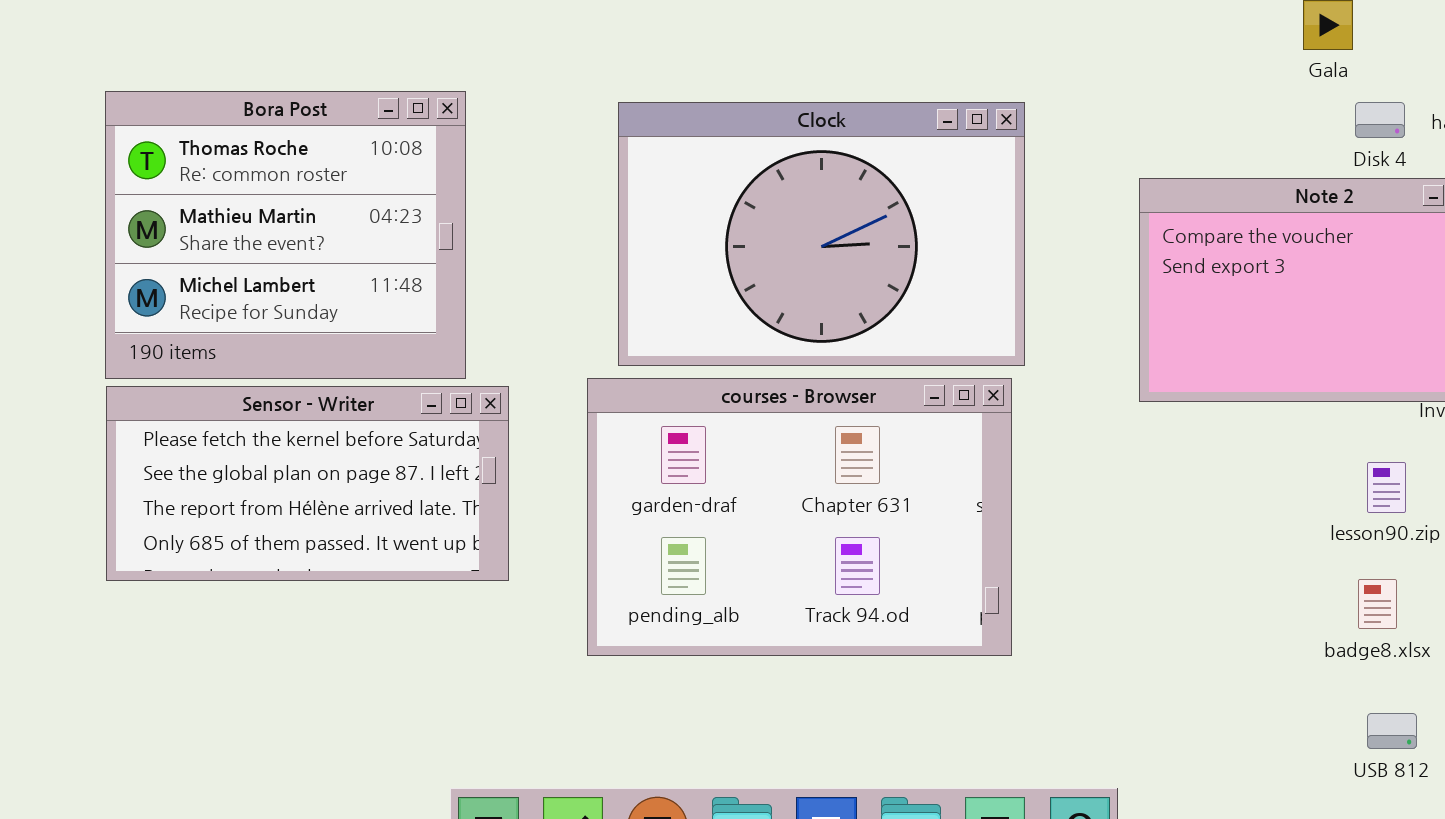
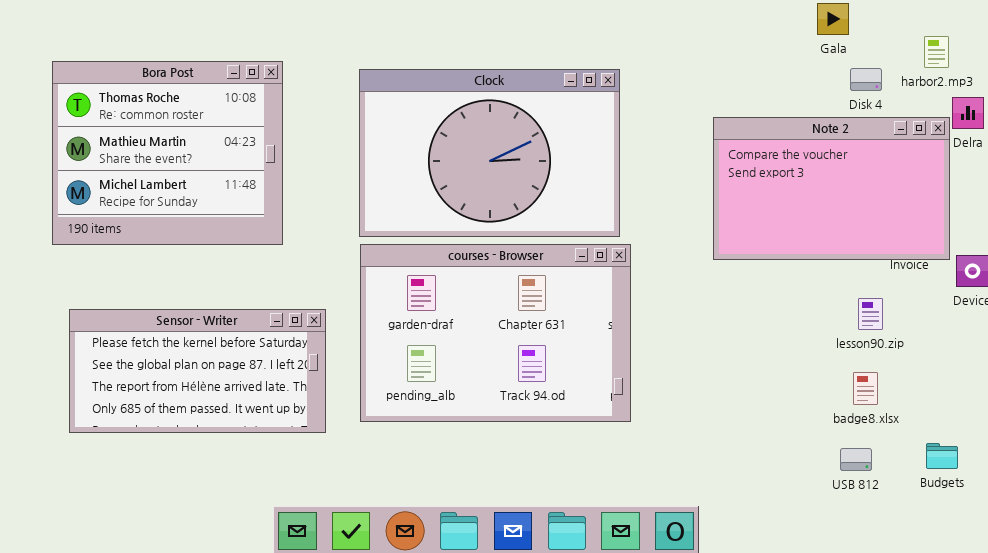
Clock: [618,102,1025,366] -> [359,69,620,237], moved
Sensor - Writer: [106,386,509,581] -> [69,309,326,433], moved
USB 812: [1367,713,1417,749] -> [840,448,872,471], moved

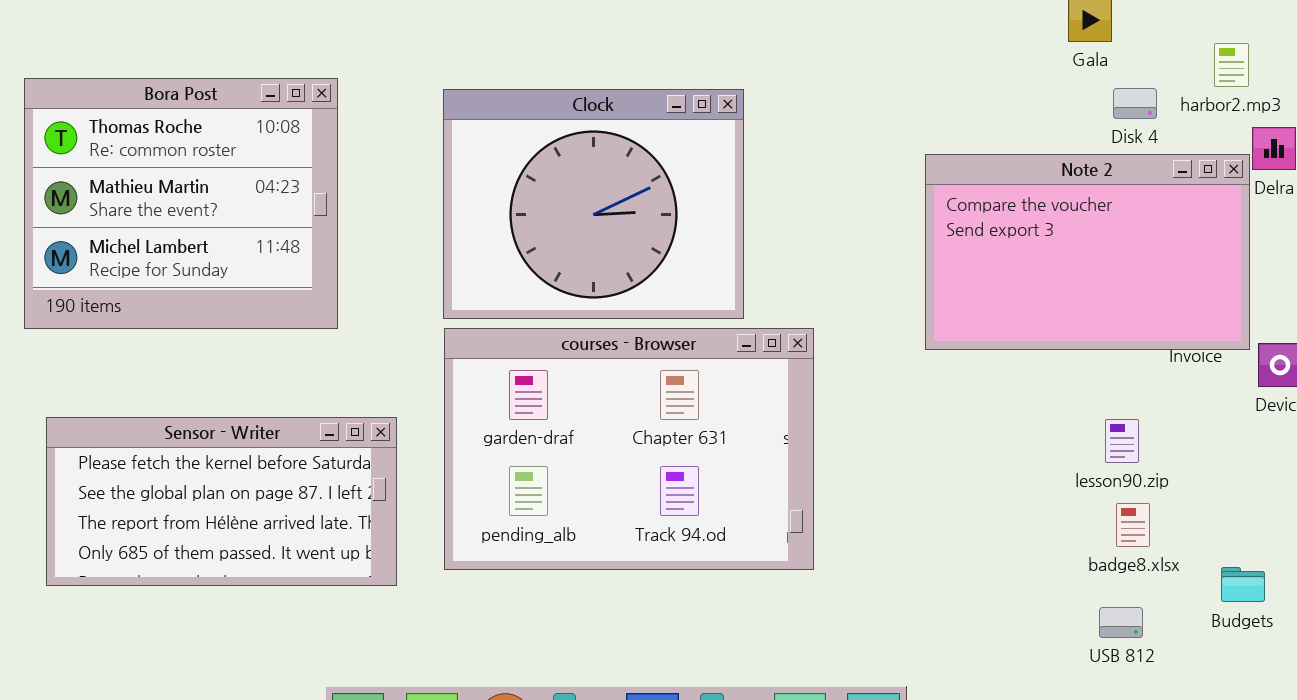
Clock: [359,69,620,237] -> [443,89,744,319], resized
lesson90.zip: [858,298,883,330] -> [1105,419,1139,463], moved
Budgets: [926,443,958,469] -> [1221,567,1265,602], moved

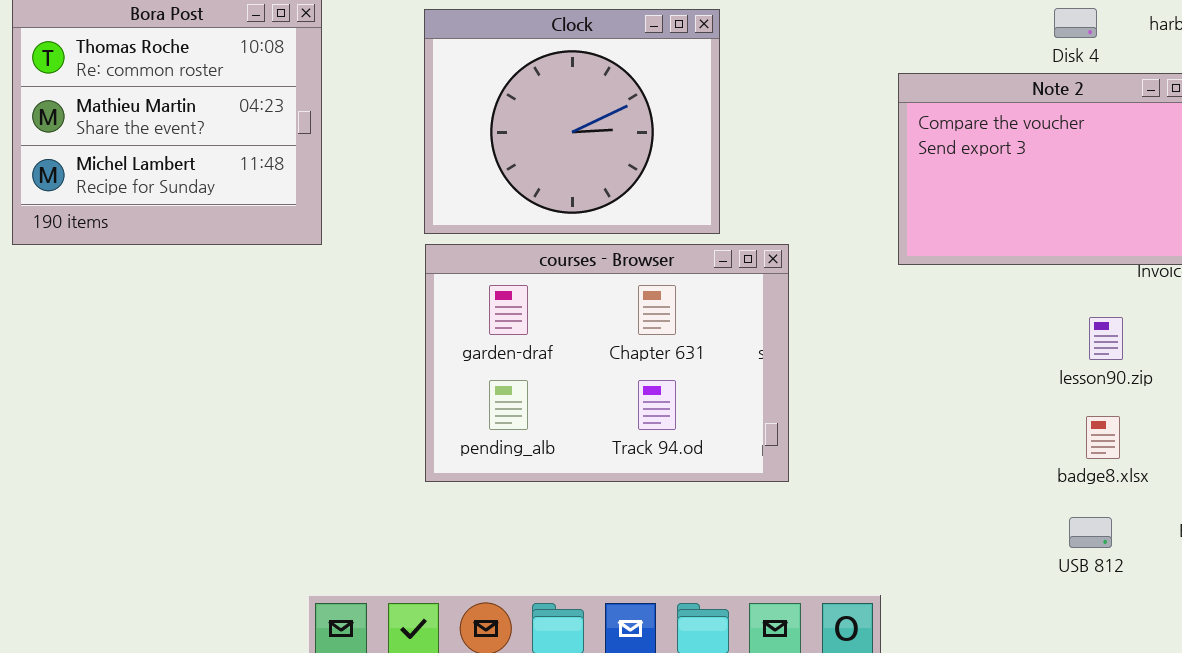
Disk 4: [1113,88,1157,119] -> [1054,8,1097,38], moved
Sensor - Writer: [46,417,397,586] -> none, closed
lesson90.zip: [1105,419,1139,463] -> [1089,317,1123,360], moved

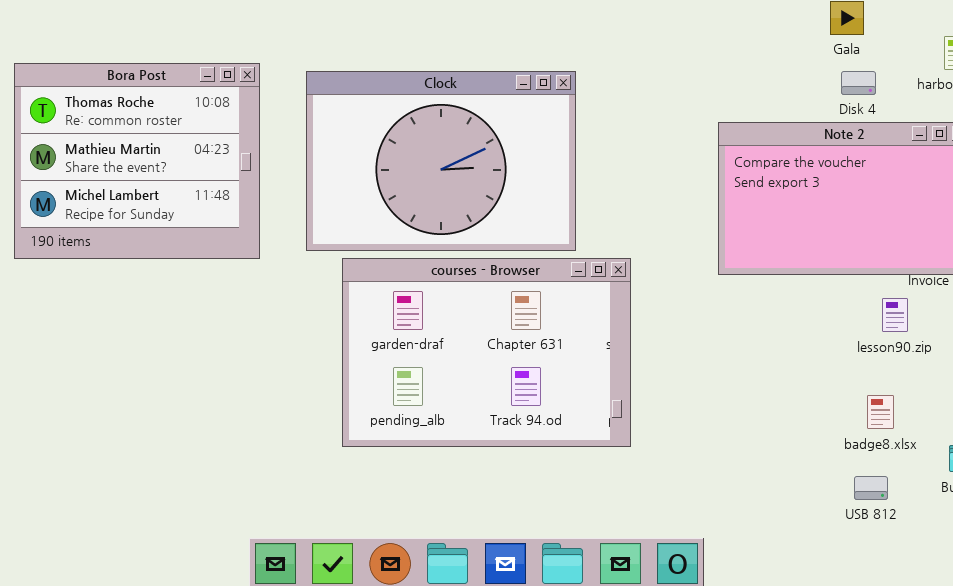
Clock: [424,9,720,234] -> [306,71,576,251], resized
lesson90.zip: [1089,317,1123,360] -> [882,298,908,332], moved

